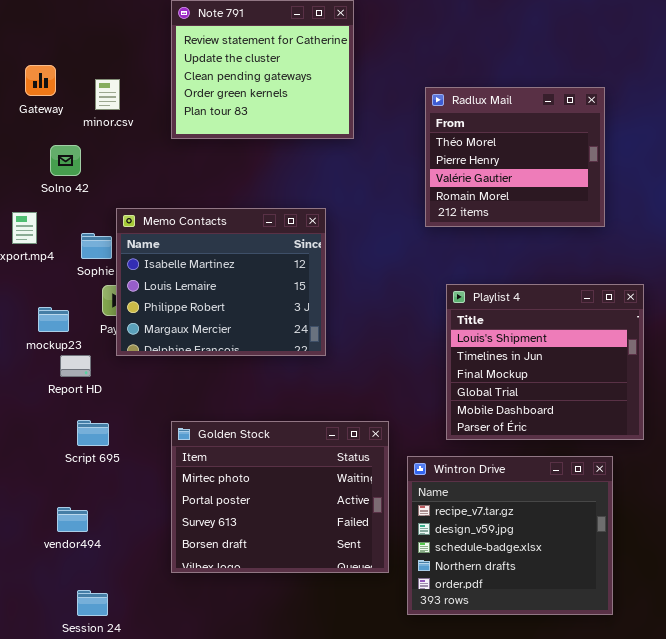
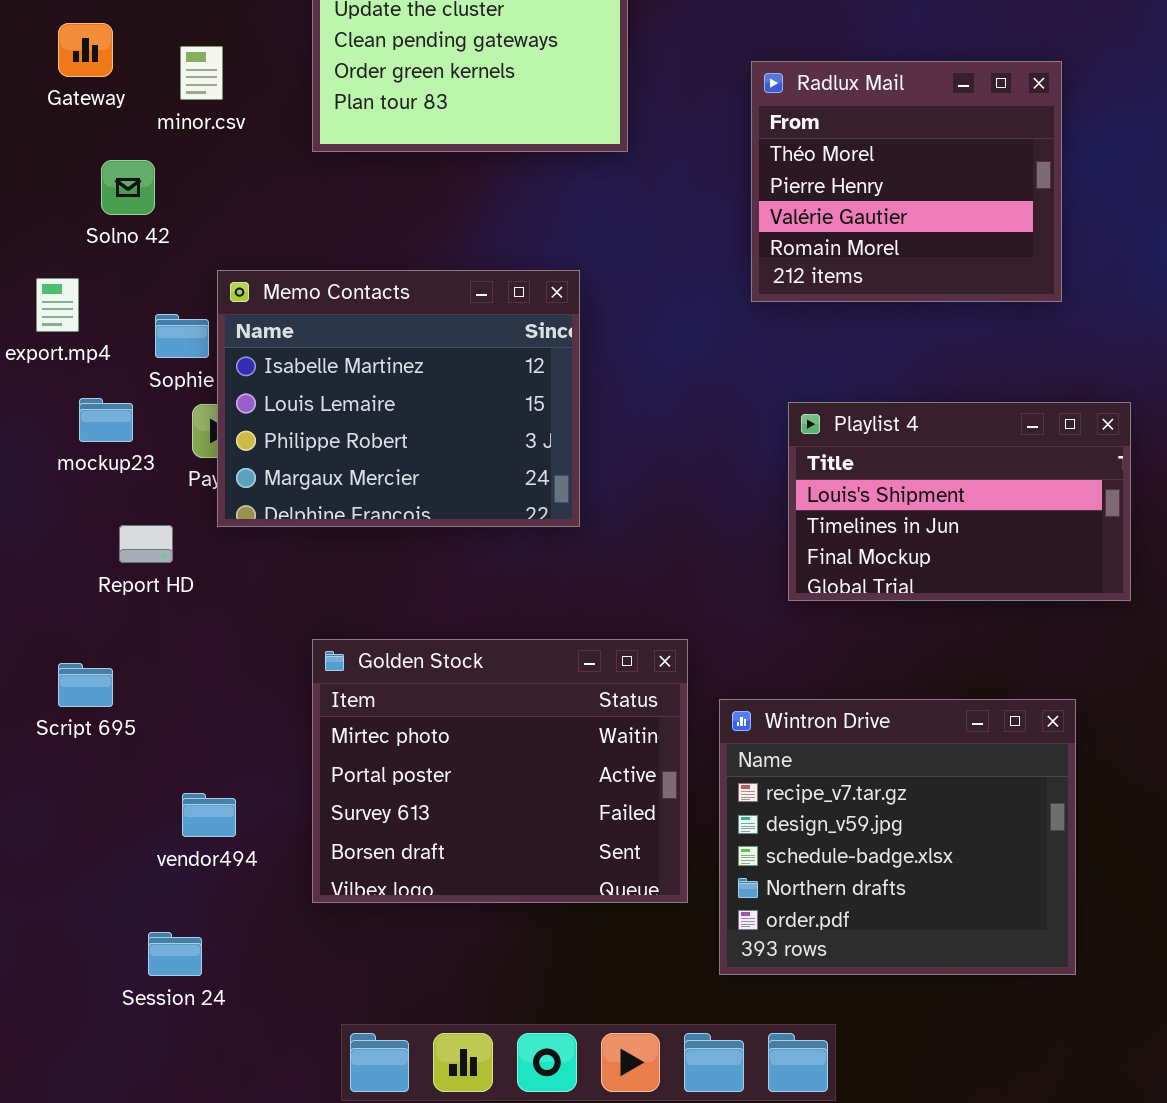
Playlist 4: [446,284,644,440] -> [788,402,1131,601], resized
mockup23: [38,307,69,332] -> [79,398,133,442], moved
Script 695: [77,420,109,446] -> [58,663,113,707], moved
vendor494: [57,507,88,532] -> [182,793,236,837], moved

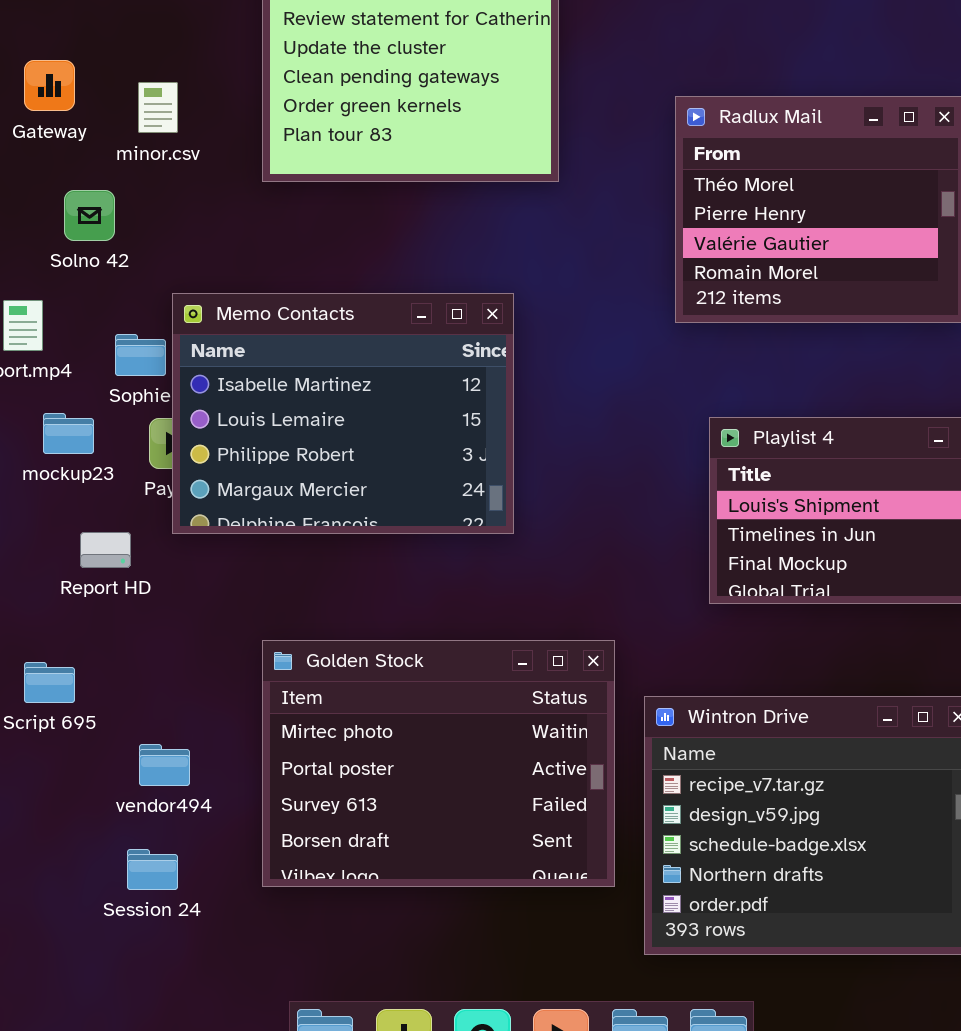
vendor494: [182,793,236,837] -> [139,744,190,786], moved
Session 24: [148,932,202,976] -> [127,849,178,890], moved

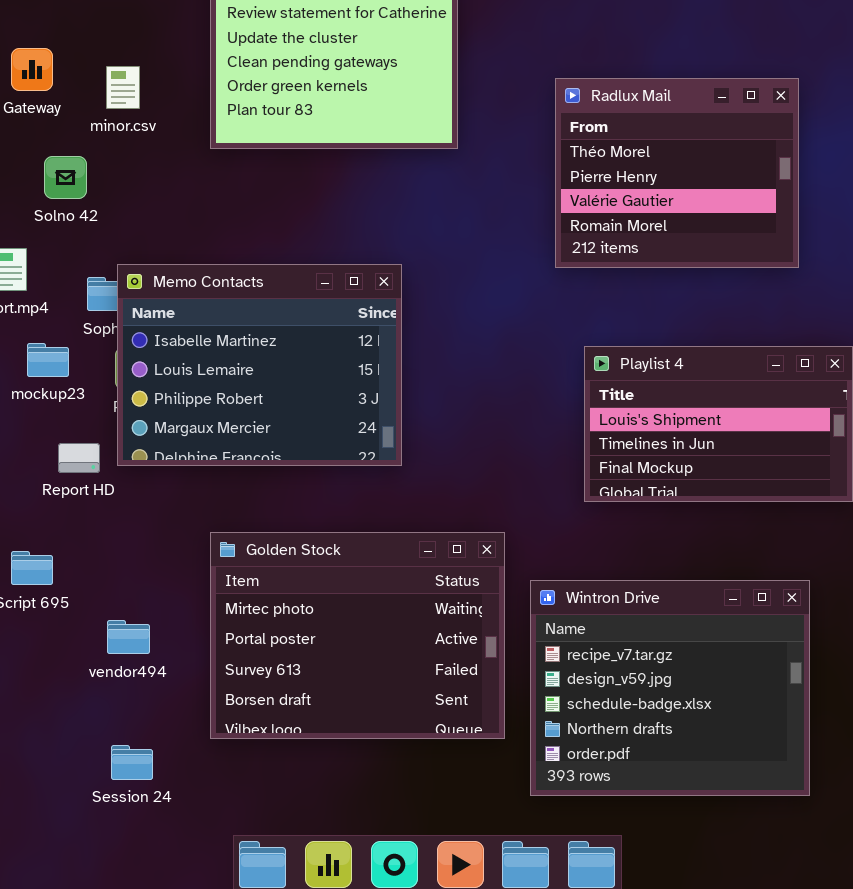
Memo Contacts: [172,293,514,534] -> [117,264,402,466], moved
Session 24: [127,849,178,890] -> [111,745,153,780], moved

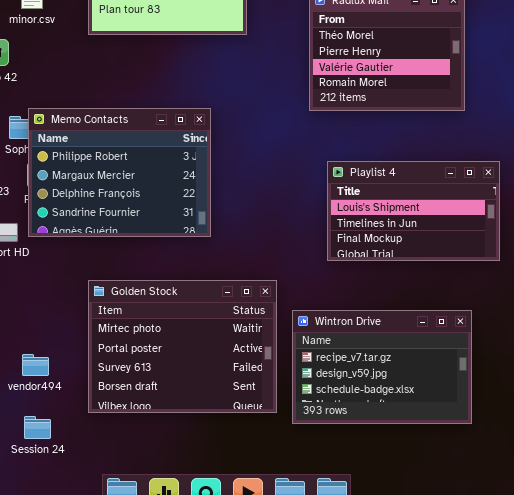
Memo Contacts: [117,264,402,466] -> [28,108,211,237], scrolled down 2 rows
Wintron Drive: [530,580,810,796] -> [292,310,472,424], resized
vendor494: [107,620,150,654] -> [22,354,49,376], moved

